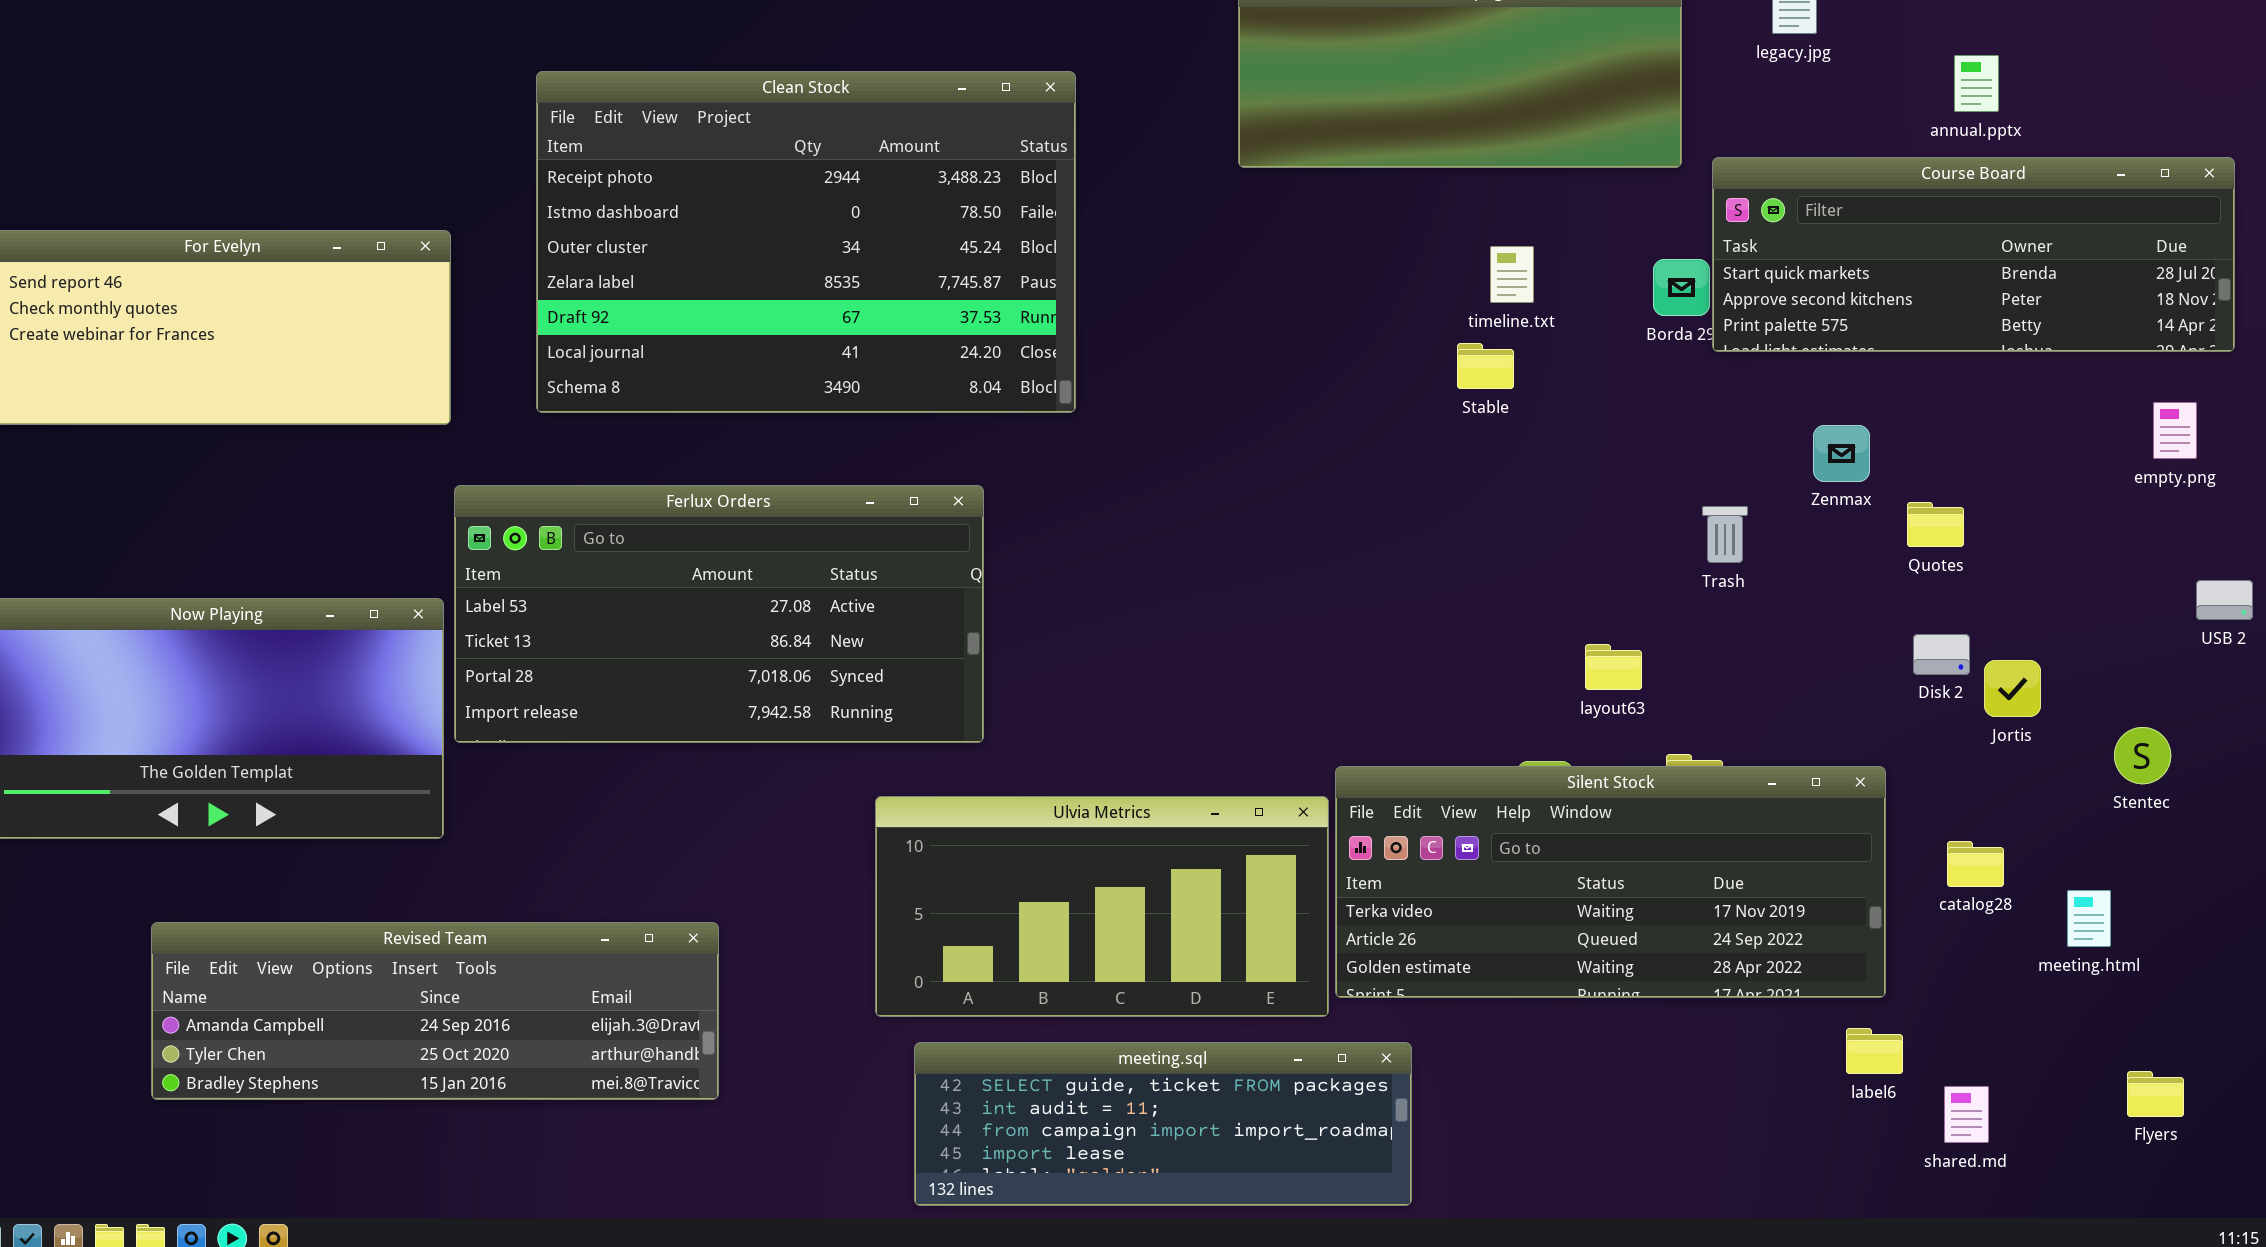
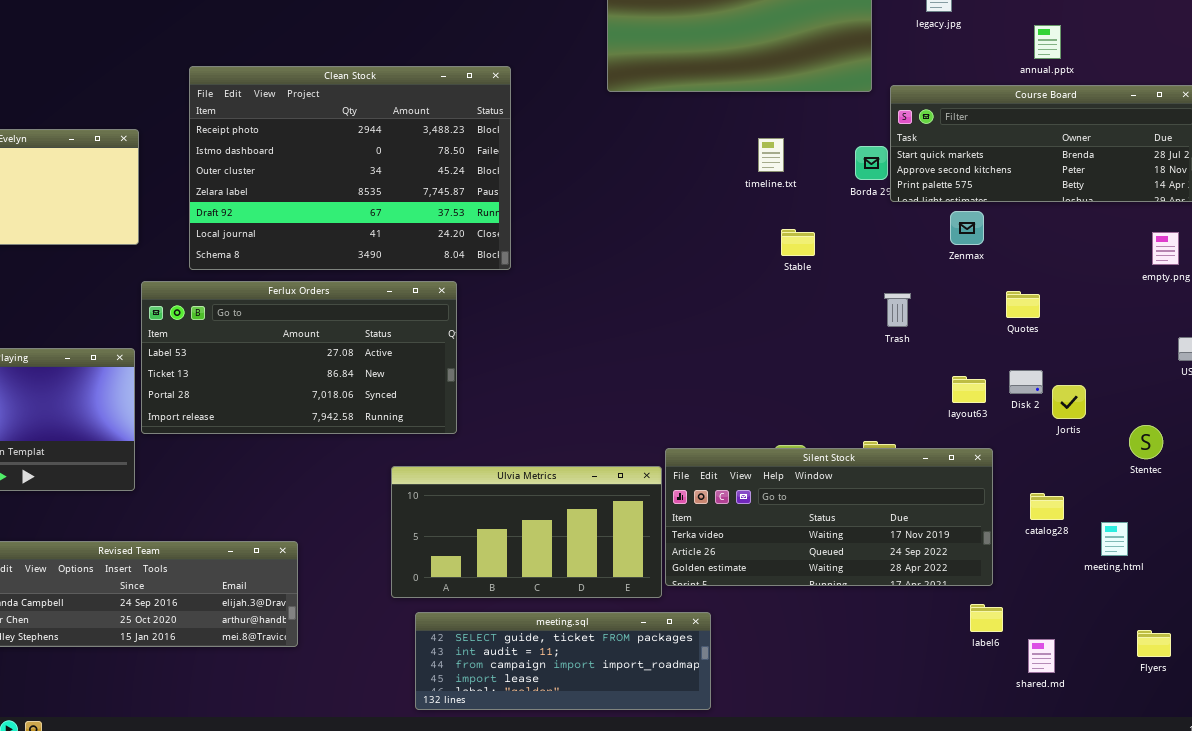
Clean Stock: [536,71,1076,413] -> [189,66,511,270], moved
Stable: [1457,343,1514,389] -> [781,229,815,256], moved
Zenmax: [1813,425,1870,482] -> [950,211,984,245], moved
layout63: [1585,644,1642,690] -> [952,376,986,403], moved

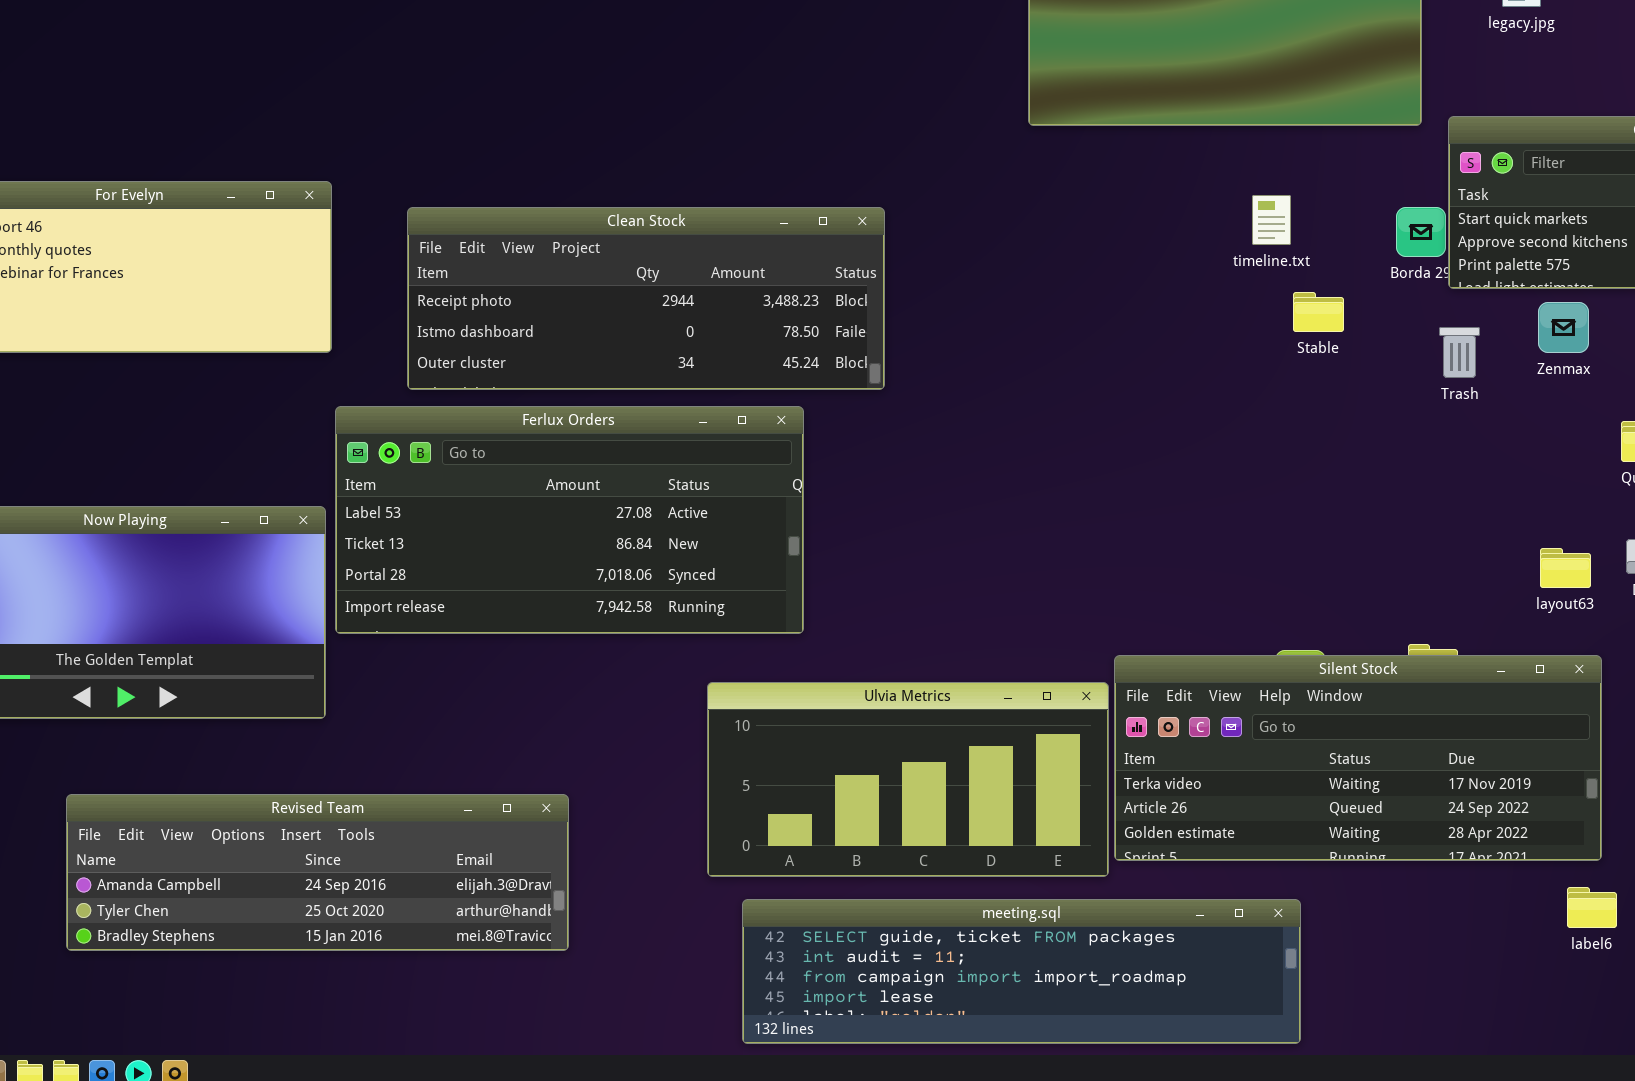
Clean Stock: [189,66,511,270] -> [407,207,885,390], resized
Stable: [781,229,815,256] -> [1293,292,1344,332], moved
Trash: [884,293,911,327] -> [1439,327,1480,378], moved
meeting.sql: [415,612,711,710] -> [742,899,1301,1044], resized

